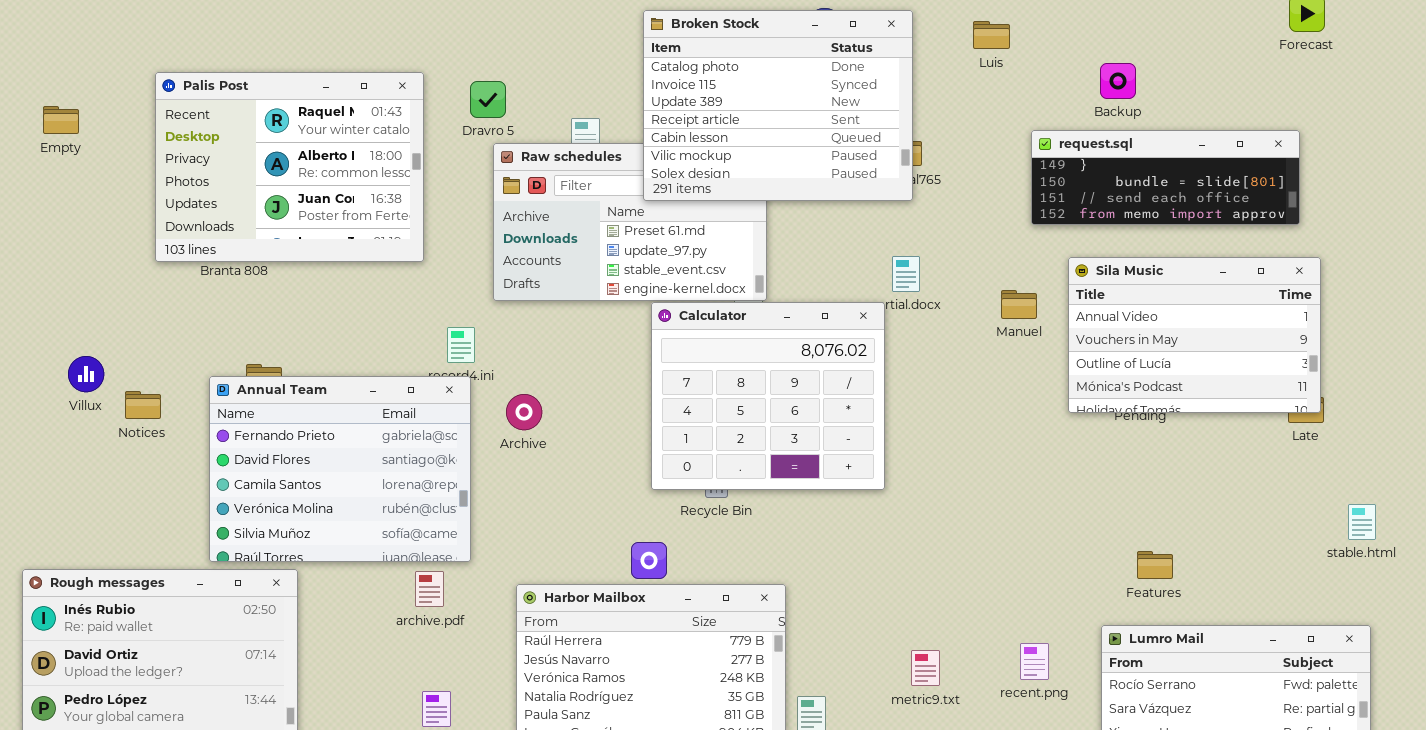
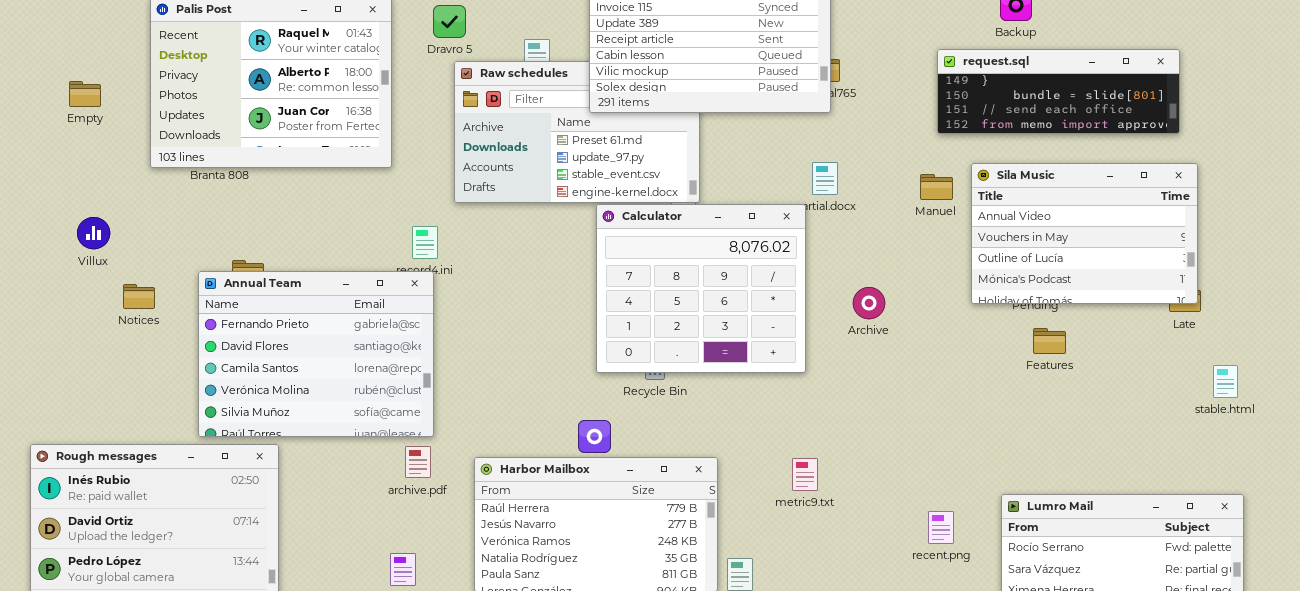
Empty: [43,106,79,134] -> [69,81,101,107], moved
Manuel: [1001,290,1037,319] -> [920,174,953,200], moved
Villux: [68,356,104,392] -> [77,217,110,249], moved
Archive: [506,394,542,430] -> [853,287,885,319], moved
stable.html: [1348,504,1376,540] -> [1213,365,1238,398], moved
Features: [1137,551,1173,579] -> [1033,328,1066,354], moved
archive.pdf: [415,571,444,607] -> [405,446,431,478], moved
metric9.txt: [911,650,940,686] -> [792,458,818,491], moved

